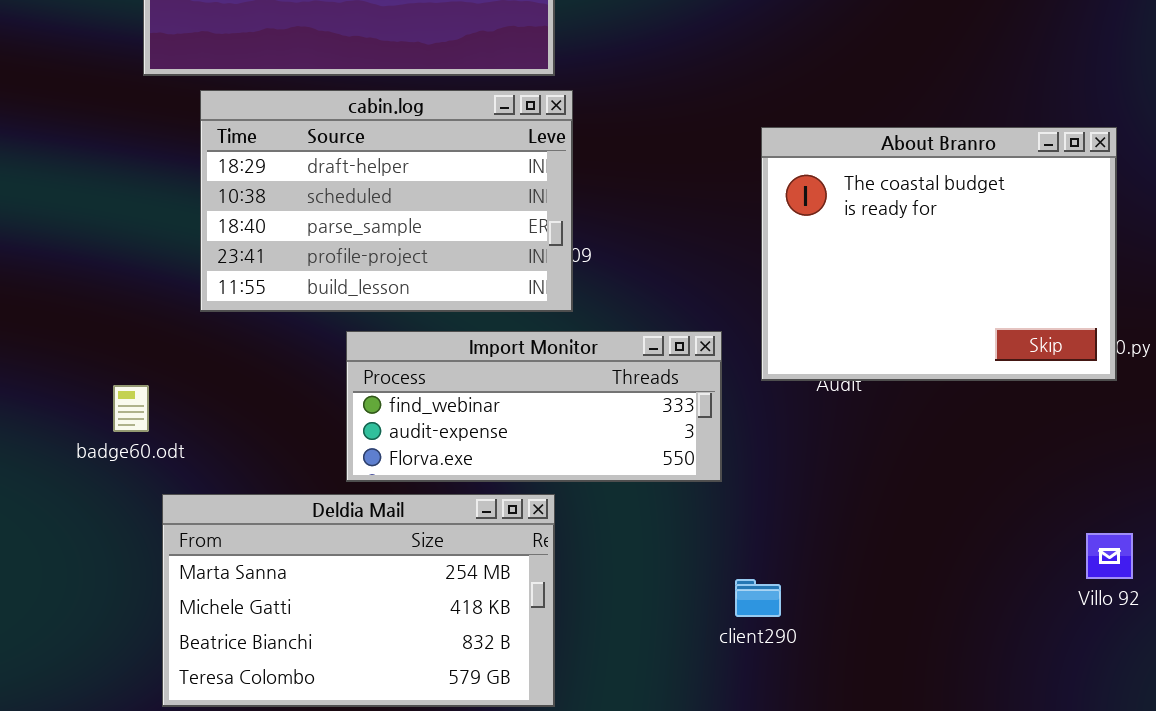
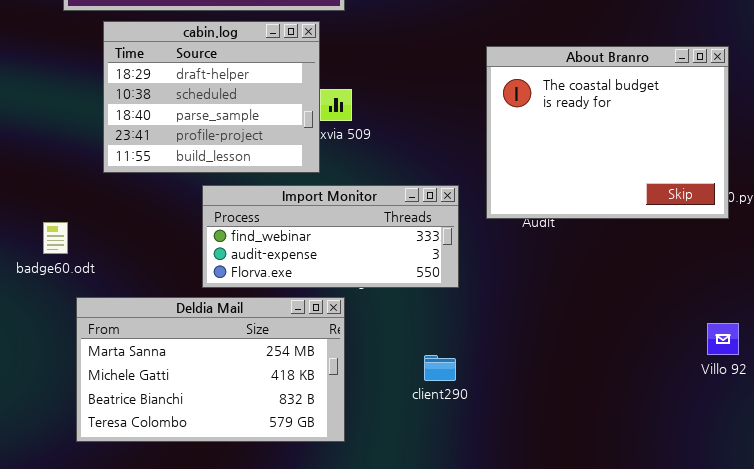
cabin.log: [200,90,573,312] -> [103,21,320,173], resized
client290: [735,579,781,617] -> [424,355,456,381], moved

